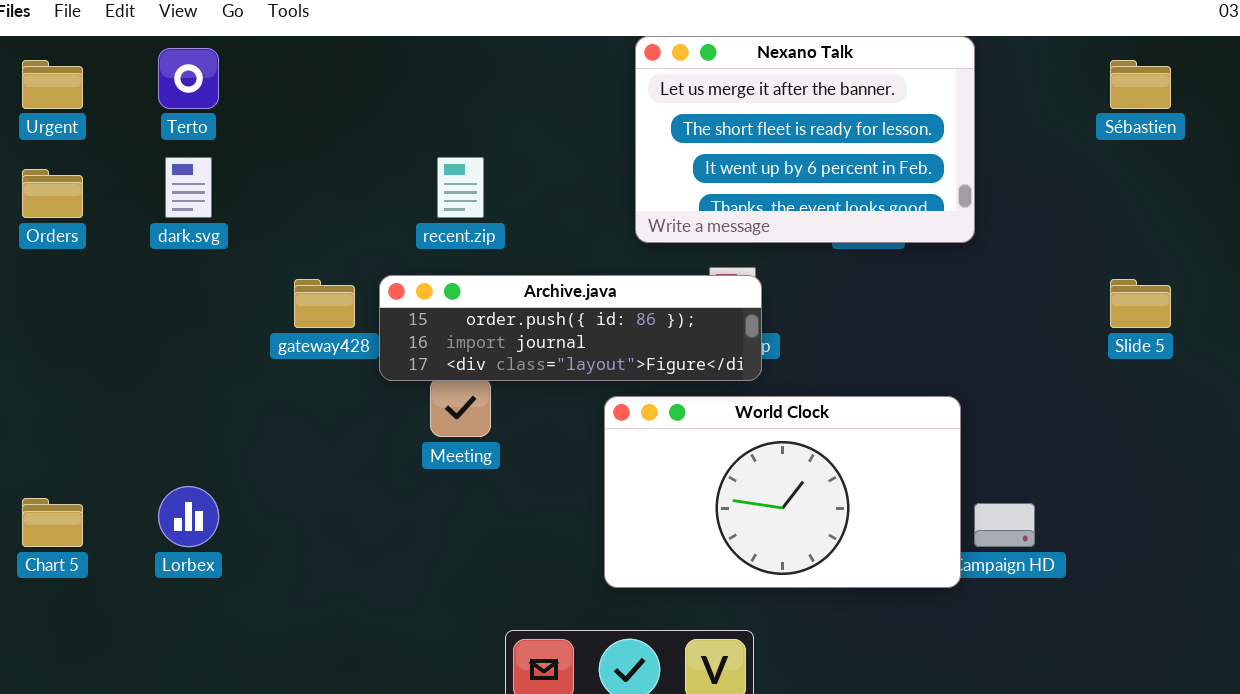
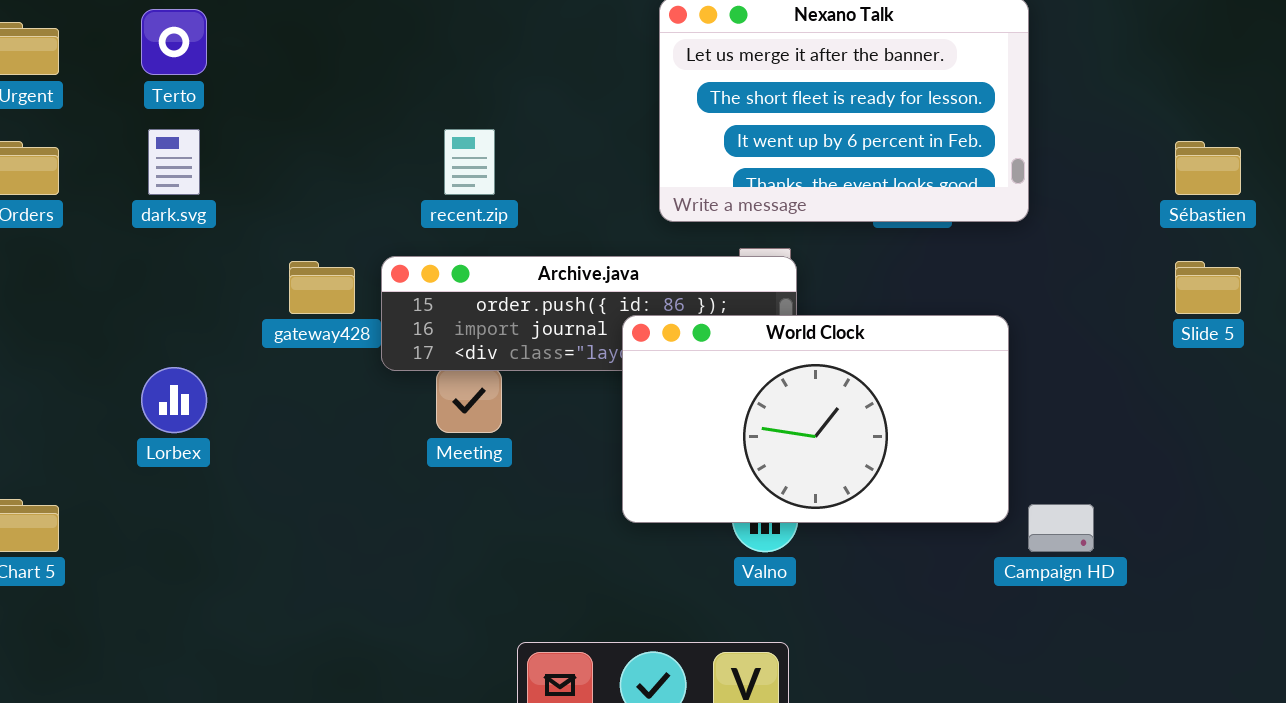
Sébastien: [1110,60,1171,109] -> [1175,141,1241,195], moved
World Clock: [604,396,961,588] -> [622,315,1009,523], moved
Lorbex: [158,486,219,547] -> [141,367,207,433], moved

